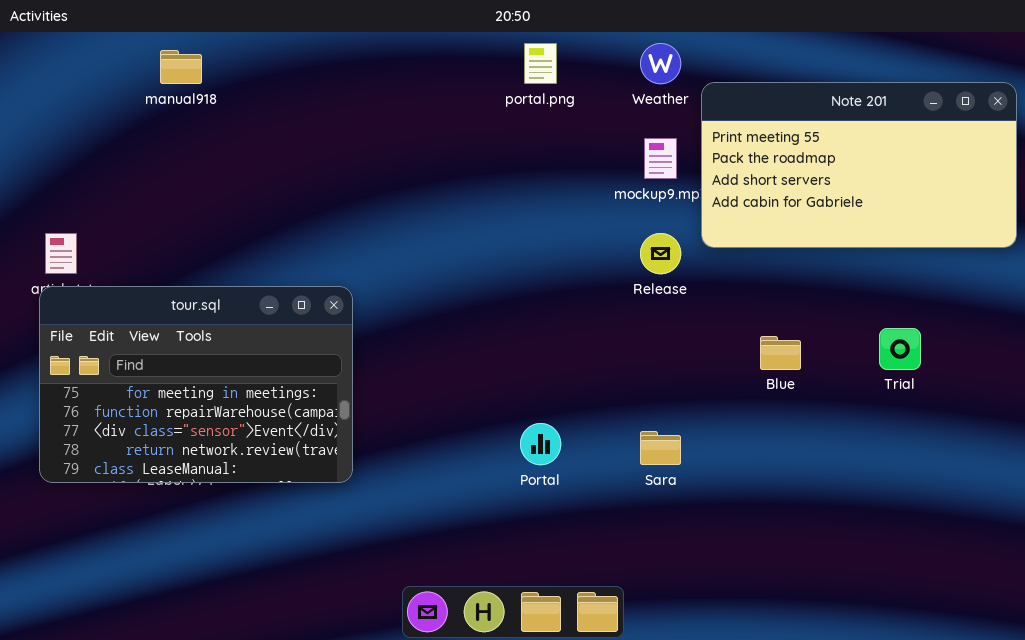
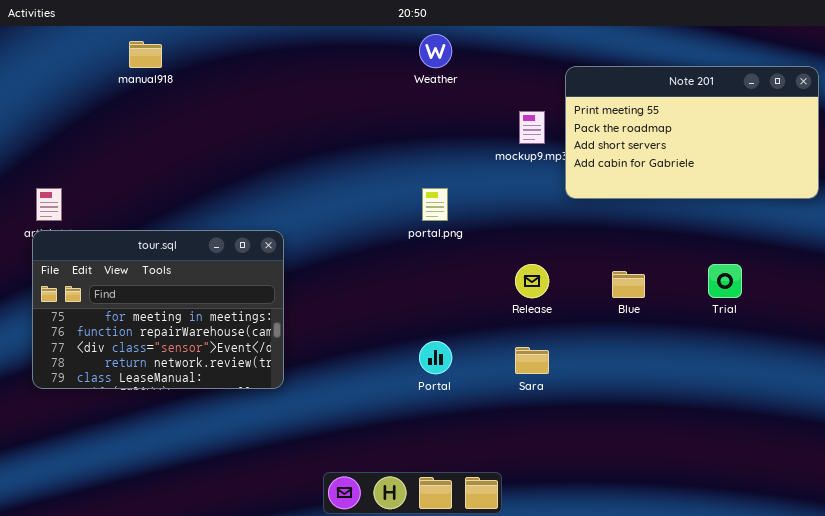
portal.png: [524,43,557,84] -> [422,188,448,221], moved
Weather: [640,43,681,84] -> [419,34,452,68], moved
Release: [640,233,681,274] -> [515,264,549,298], moved

